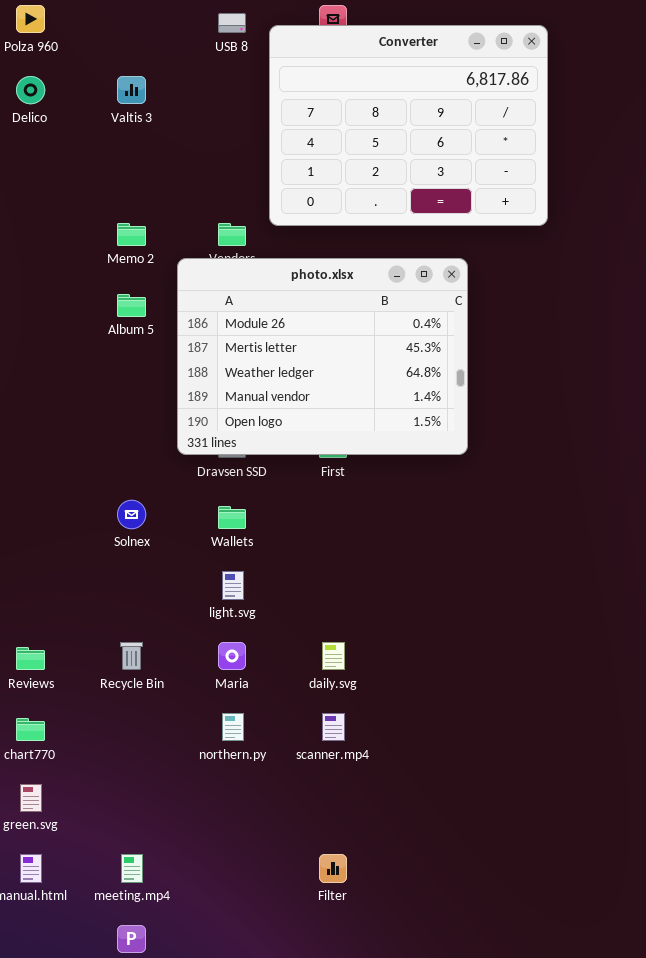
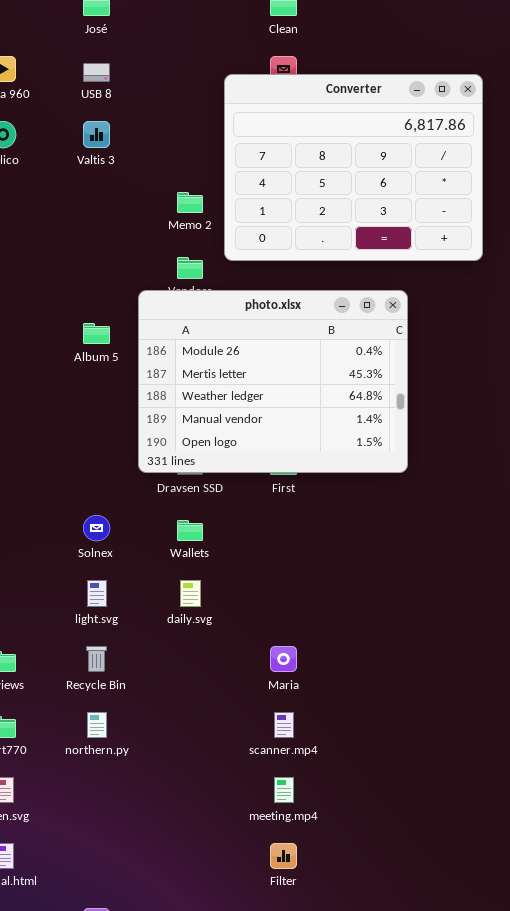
USB 8: [218,13,246,33] -> [83,63,110,82], moved
Memo 2: [117,223,146,246] -> [177,192,203,213], moved
light.svg: [222,571,244,600] -> [87,580,107,607], moved
Maria: [218,642,246,670] -> [270,646,297,672], moved
daily.svg: [322,642,345,670] -> [180,580,201,607], moved
northern.py: [222,713,244,741] -> [87,712,107,738], moved
meeting.mp4: [121,854,143,883] -> [274,777,294,803], moved

